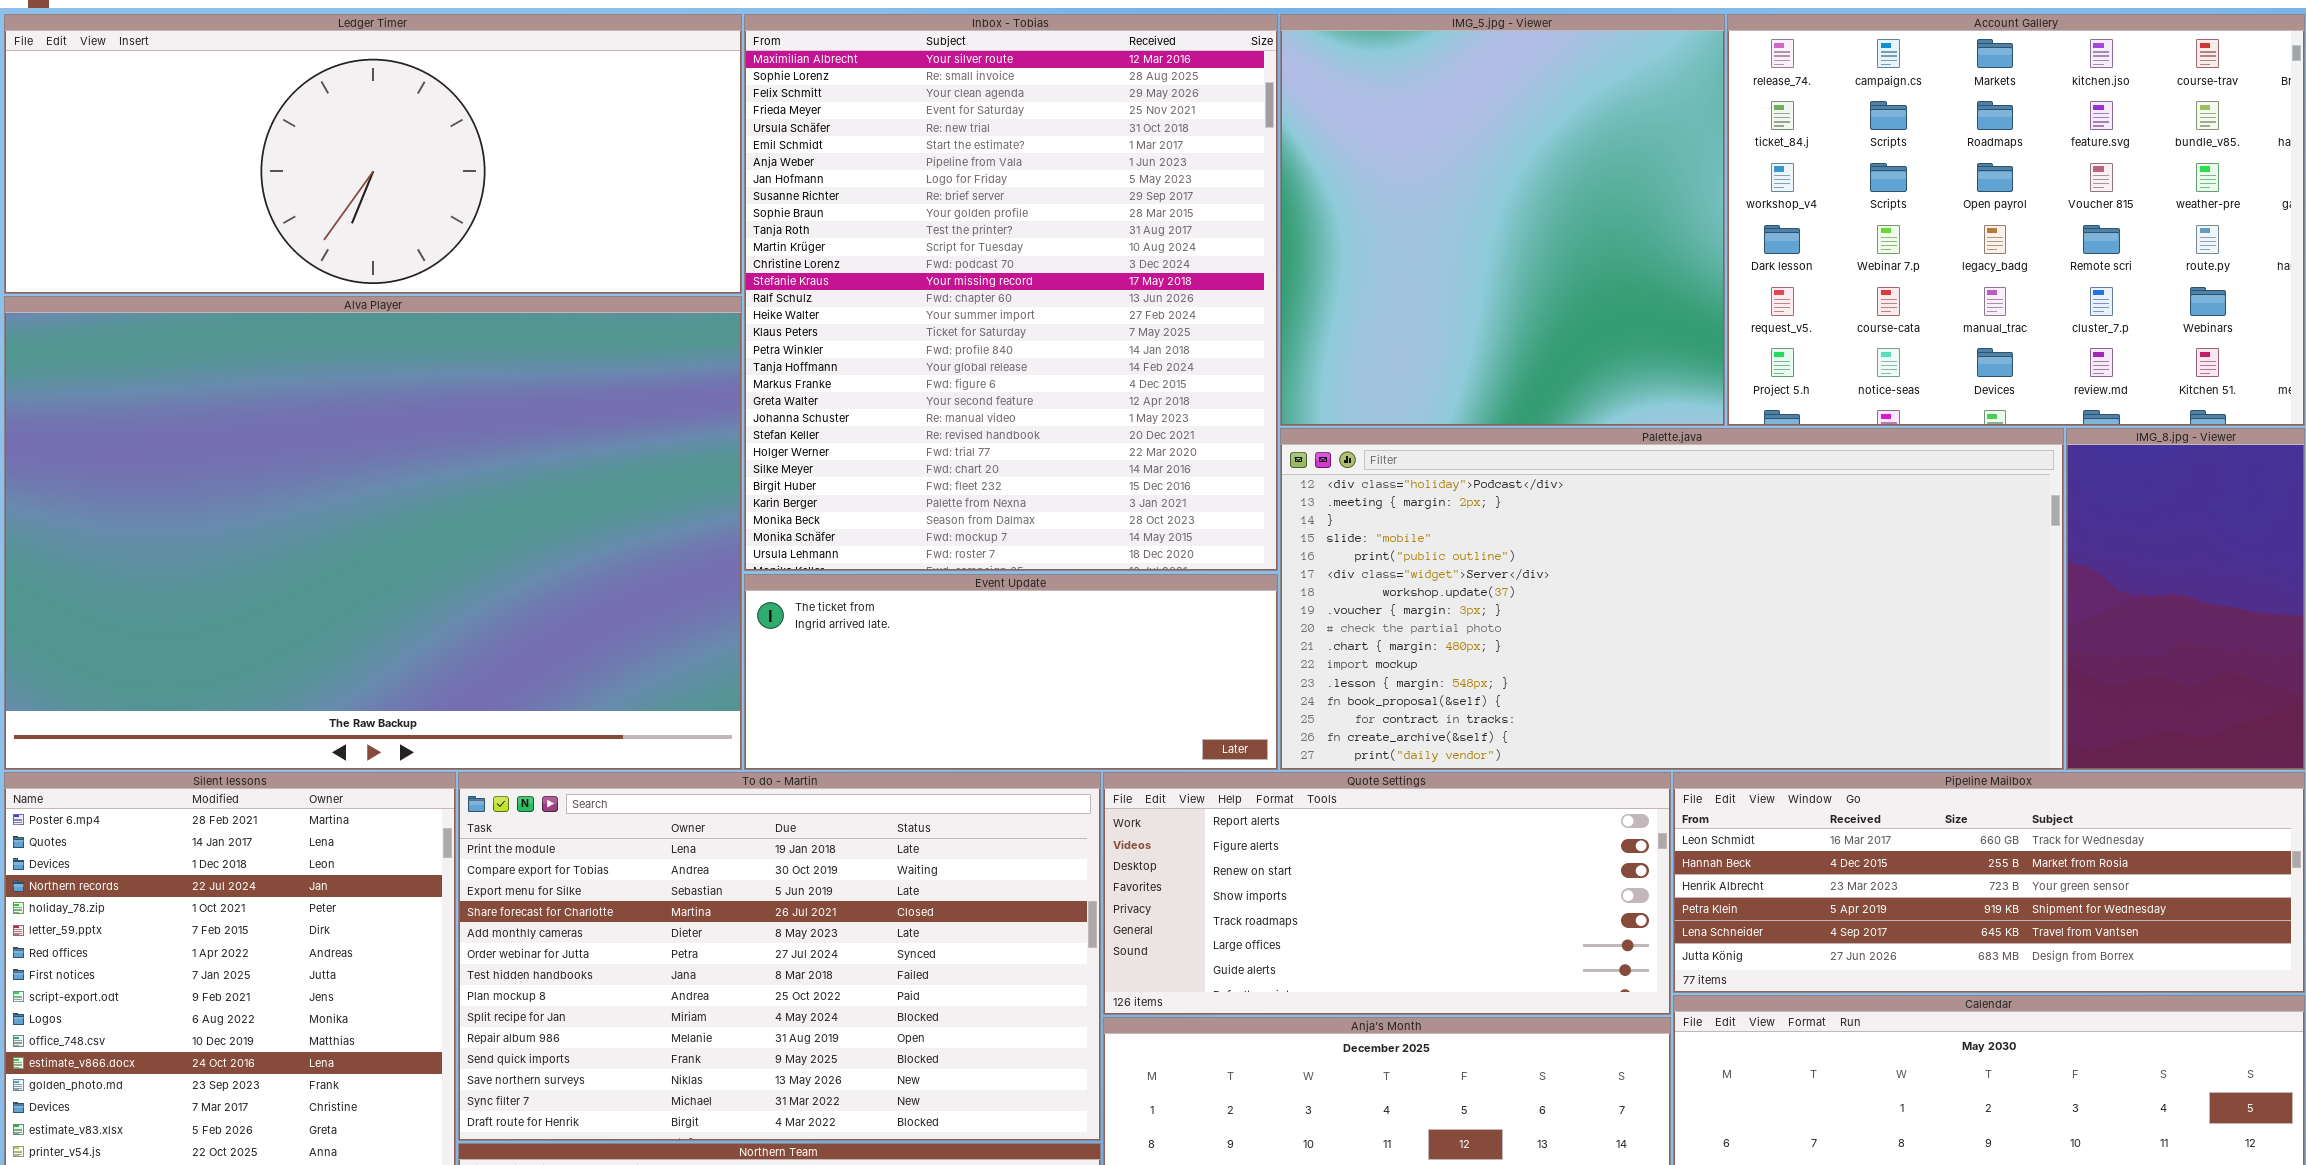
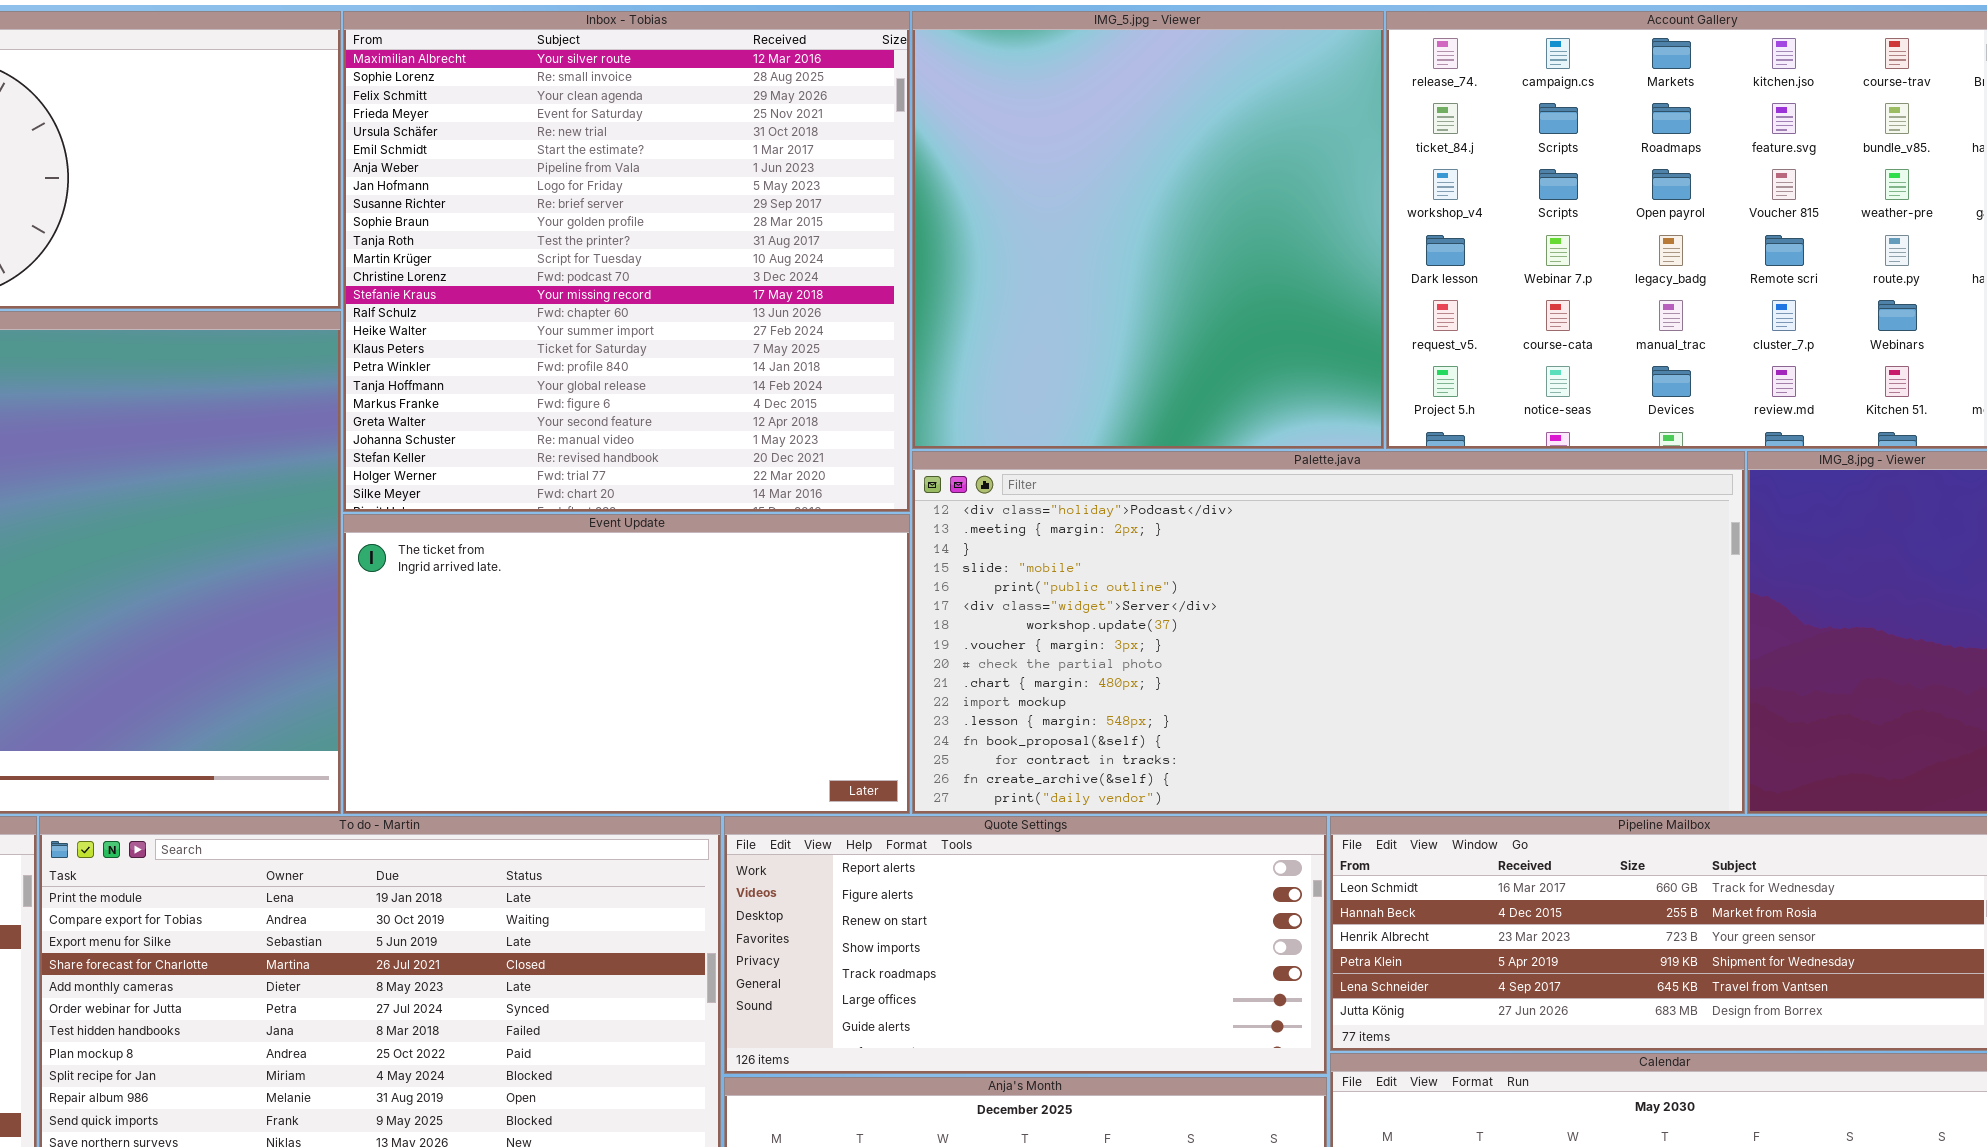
Inbox - Tobias: [744,14,1278,571] -> [343,11,910,512], resized
Event Update: [744,574,1278,770] -> [343,514,910,814], resized

